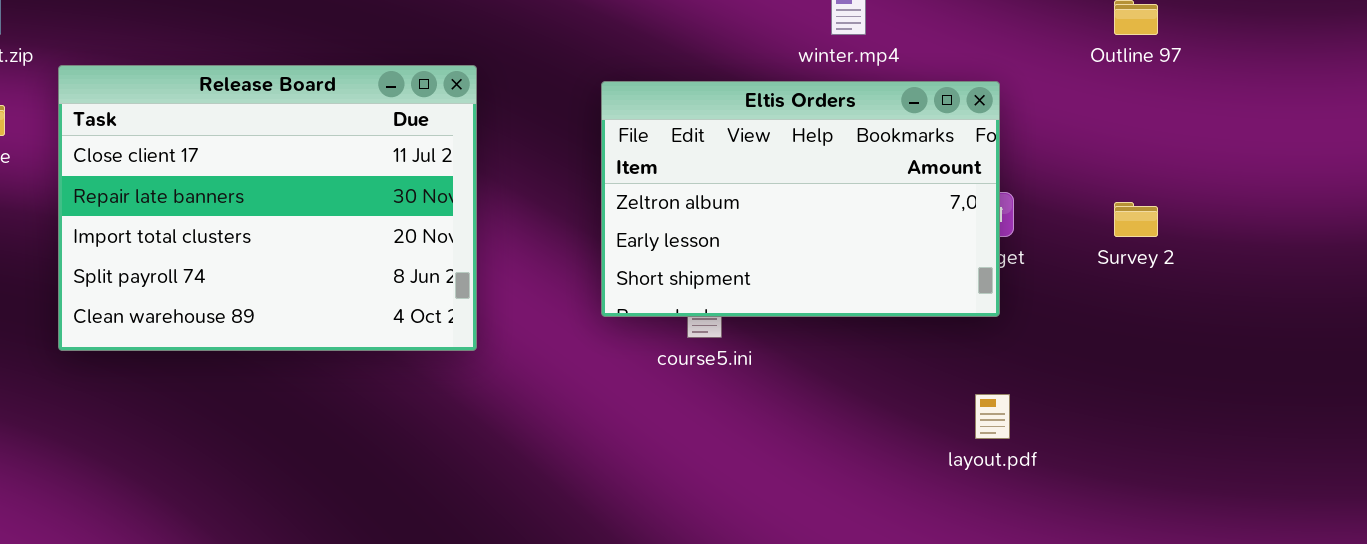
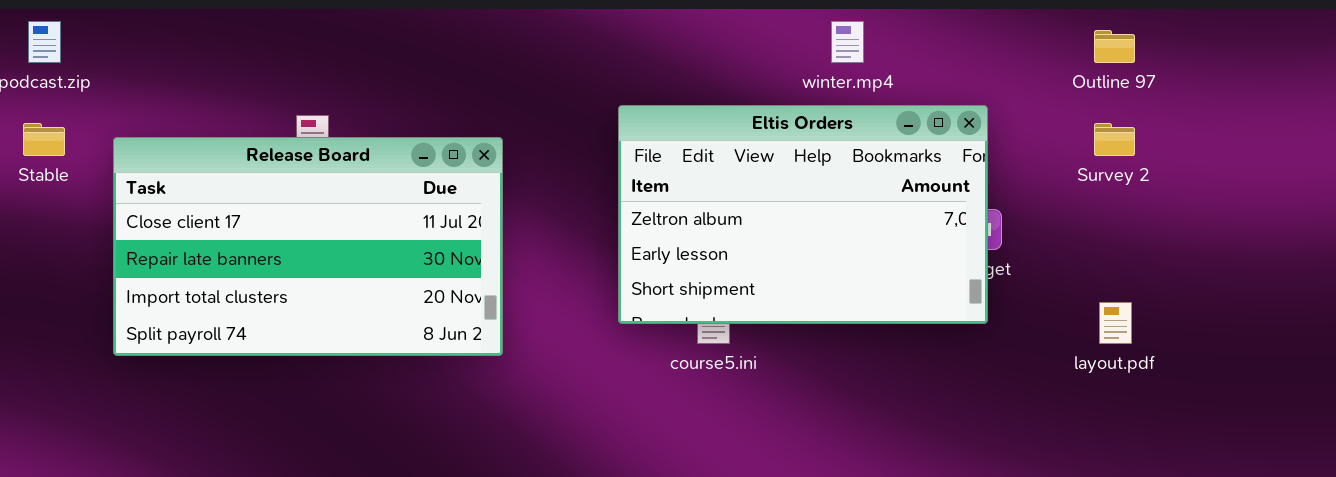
Release Board: [58,65,477,351] -> [113,137,503,356], resized
Survey 2: [1114,202,1158,237] -> [1094,123,1135,156], moved
layout.pdf: [975,394,1010,439] -> [1099,302,1132,344], moved

